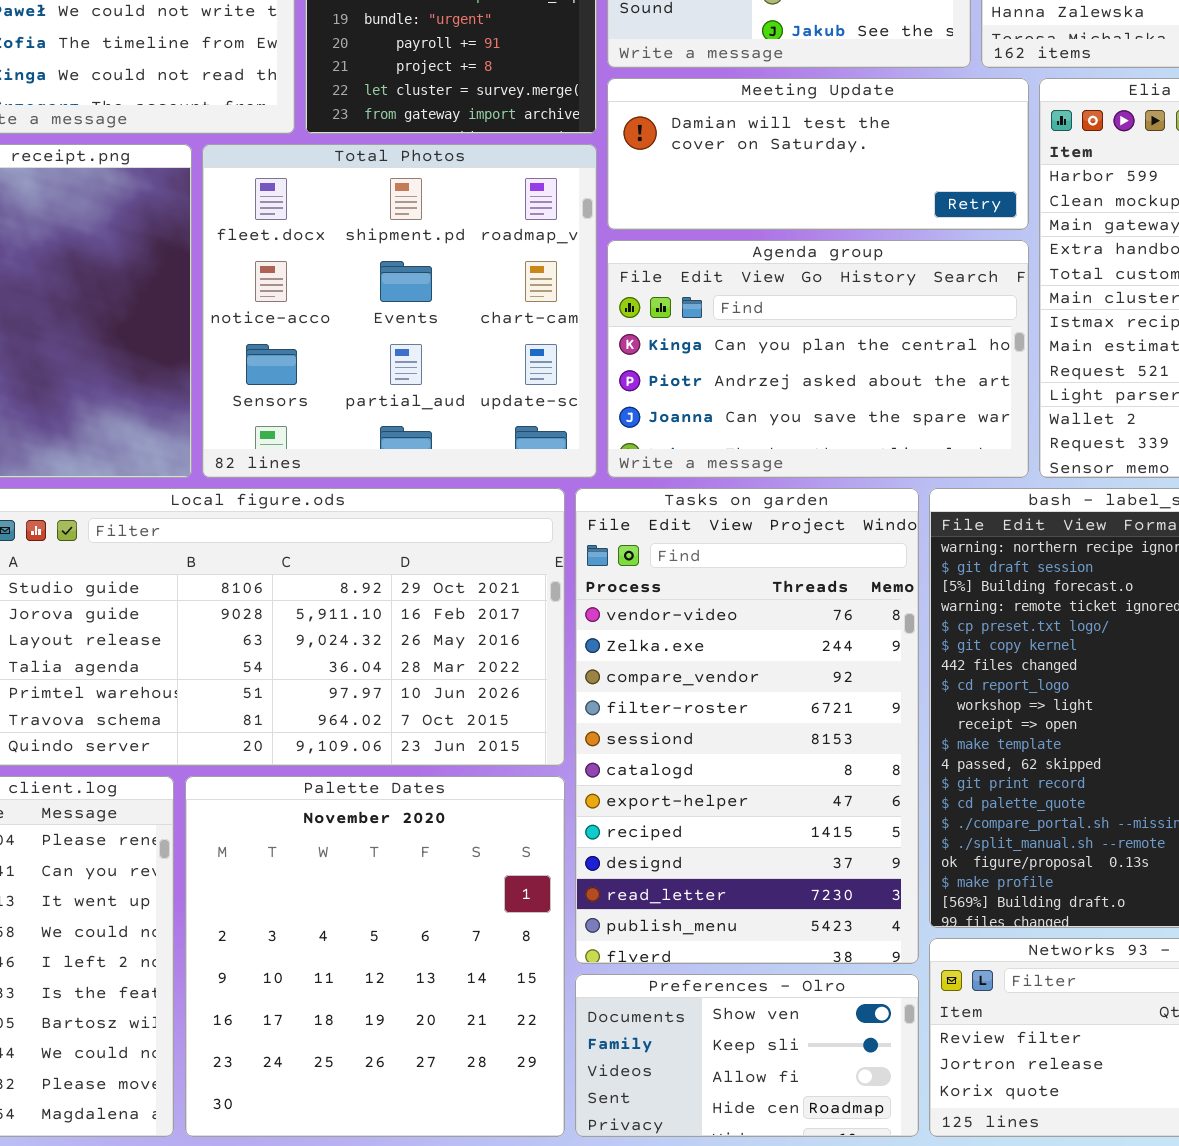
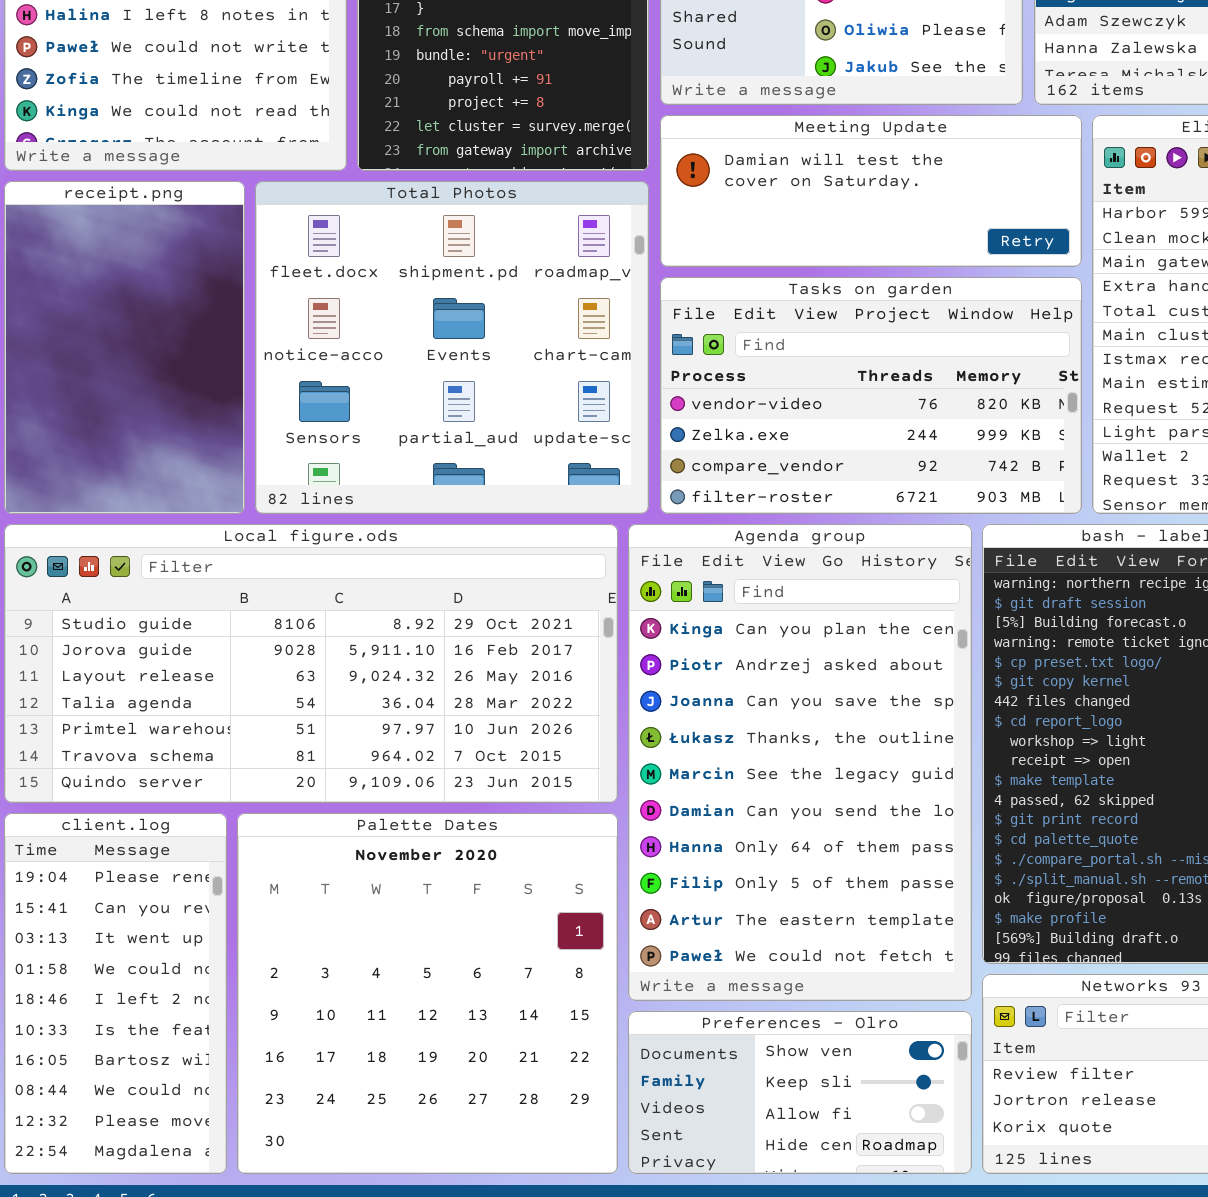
Agenda group: [607,240,1029,478] -> [628,524,972,1001], moved, resized
Tasks on garden: [575,488,919,964] -> [660,277,1082,514], moved, resized

